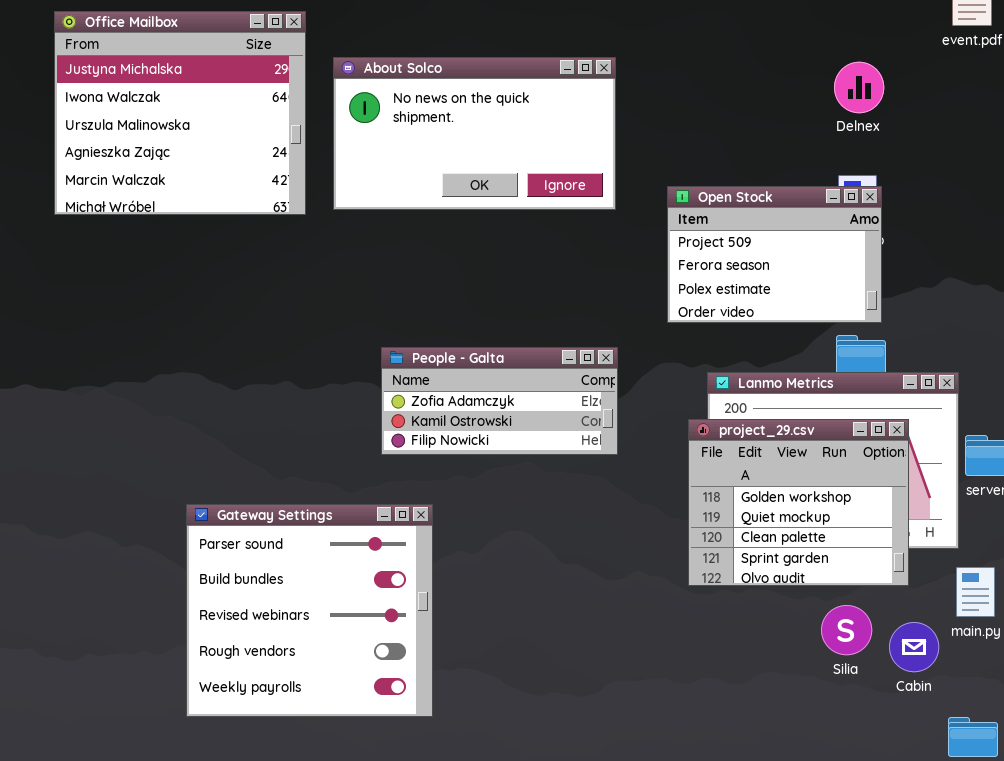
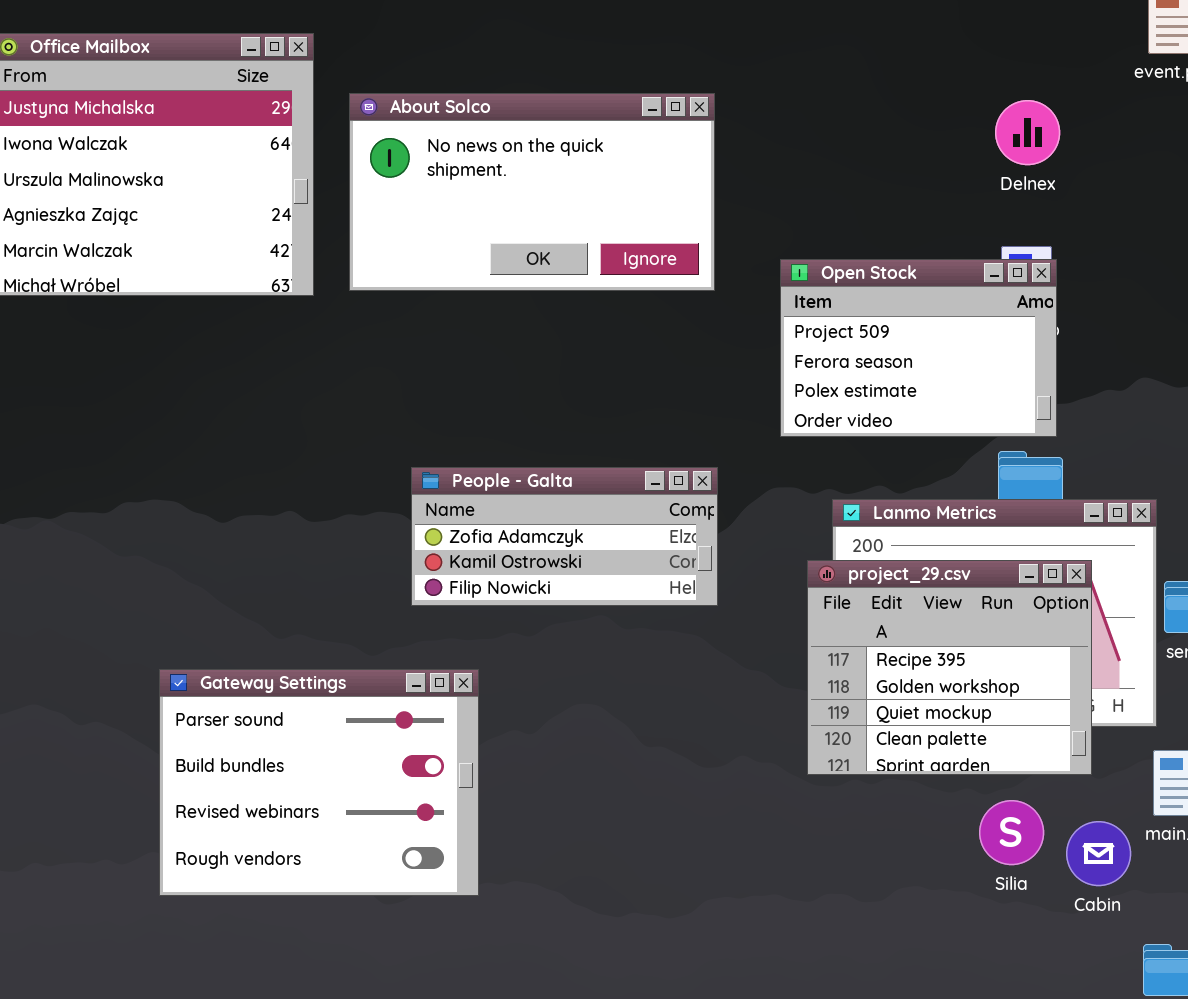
project_29.csv: [688,419,909,586] -> [807,560,1092,775], scrolled up 1 row
Gateway Settings: [186,504,433,717] -> [159,669,479,896], resized

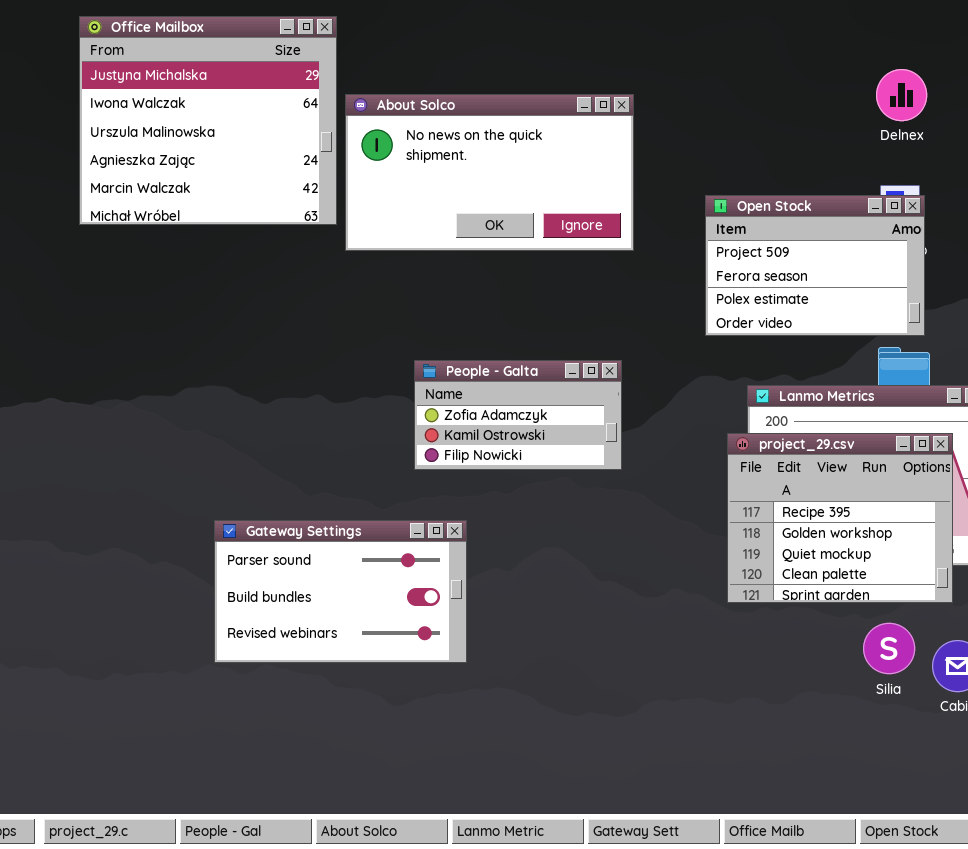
About Solco: [349,93,715,291] -> [345,94,634,251], moved
People - Galta: [411,467,718,606] -> [414,360,622,470], resized
Gateway Settings: [159,669,479,896] -> [214,520,467,663], resized

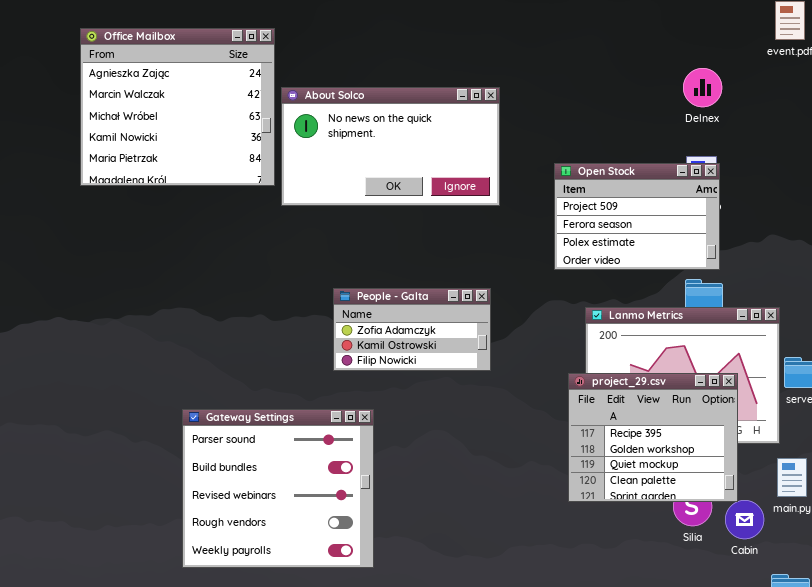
Office Mailbox: [79,16,337,225] -> [80,28,275,186], scrolled down 3 rows
project_29.csv: [727,433,953,603] -> [568,373,738,502], moved
Gateway Settings: [214,520,467,663] -> [182,409,374,568], resized

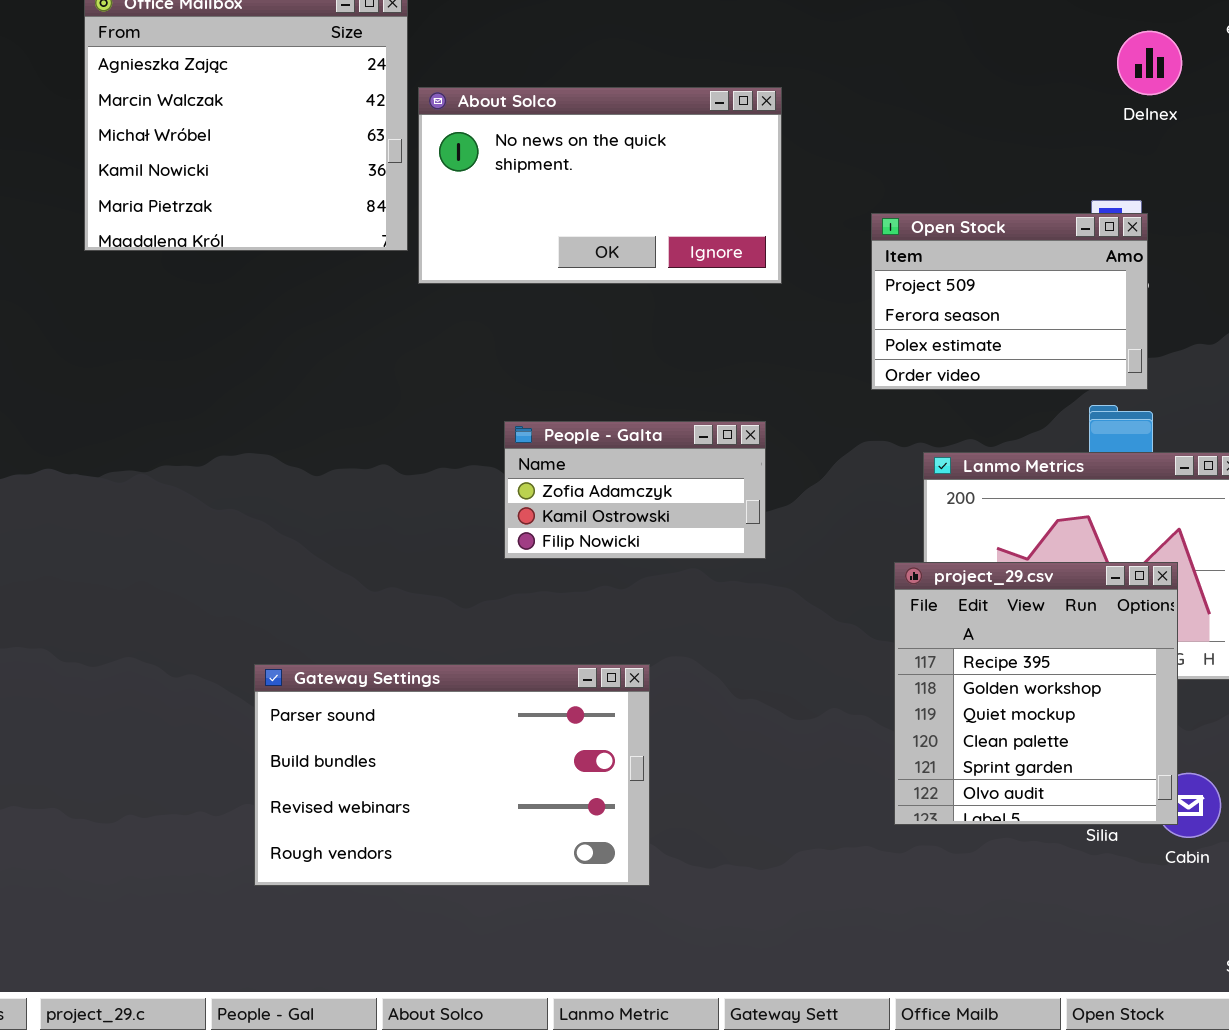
Delnex: [683,68,722,107] -> [1117,31,1182,95], moved
project_29.csv: [568,373,738,502] -> [894,562,1178,825], resized
Gateway Settings: [182,409,374,568] -> [254,664,650,886], resized

